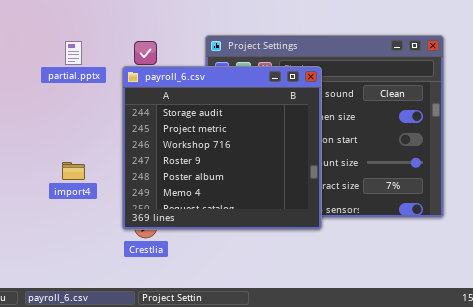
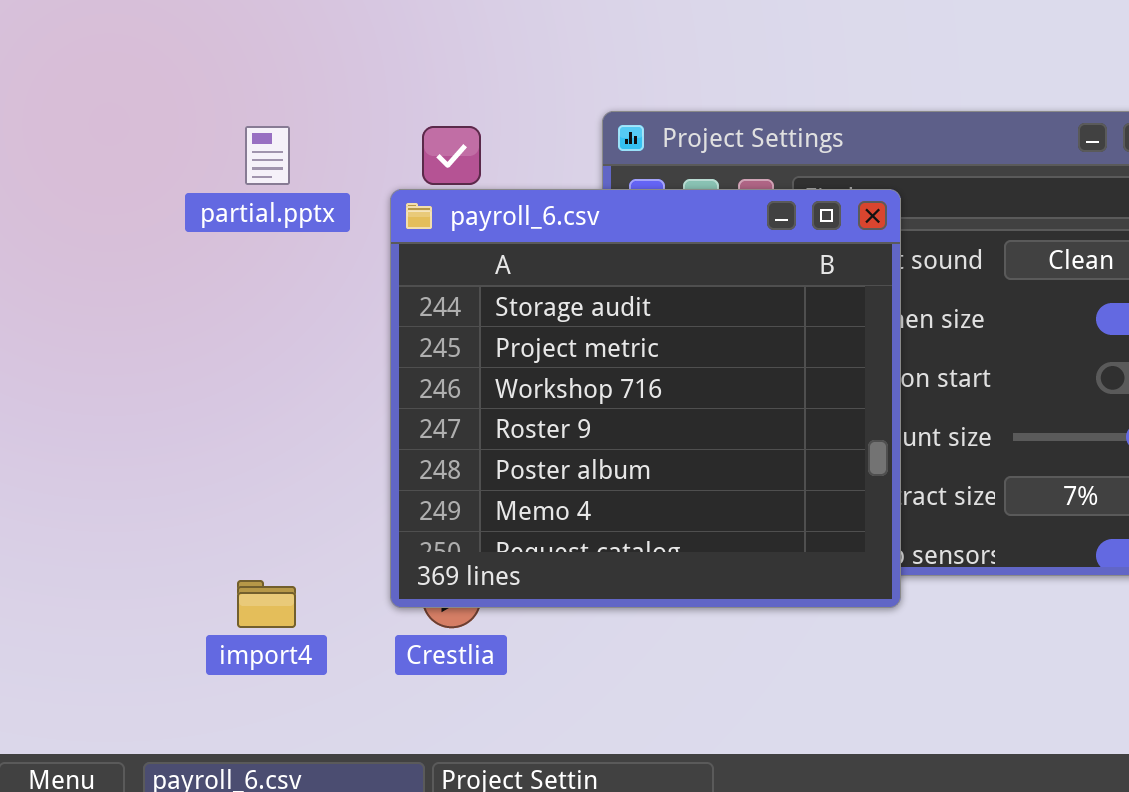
import4: [62,162,85,180] -> [237,580,296,628], moved

